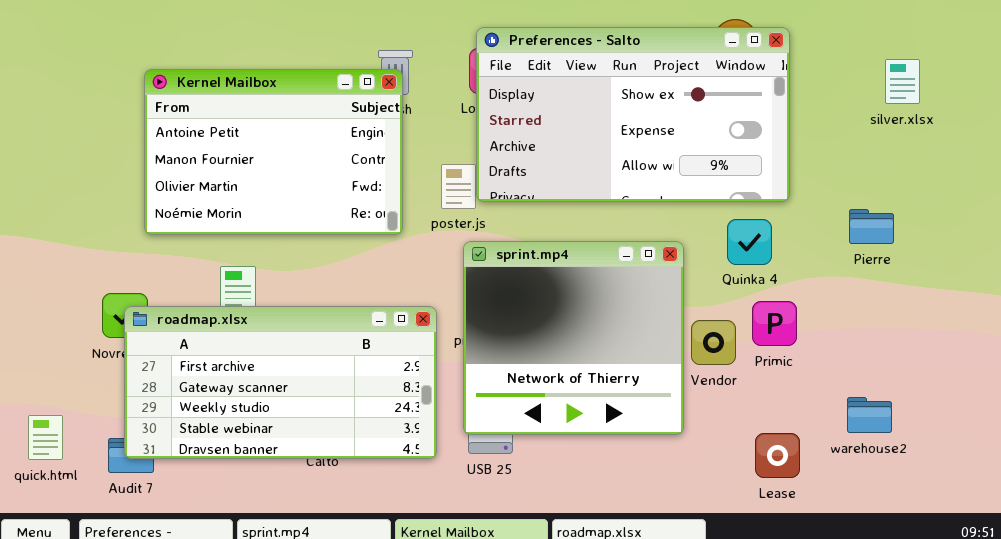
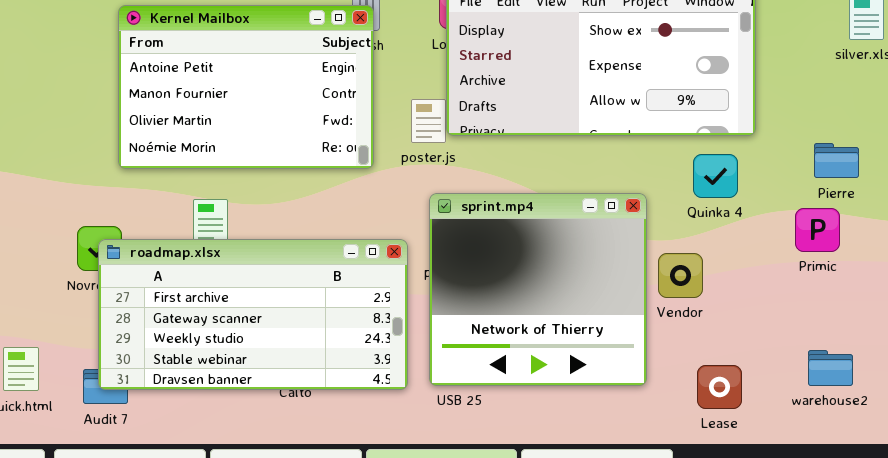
sprint.mp4: [463,241,684,435] -> [429,193,647,386], moved
Primic: [752,301,797,346] -> [795,208,840,252], moved
warehouse2: [847,397,892,433] -> [808,350,853,386], moved
Lease: [755,433,800,478] -> [697,365,742,409], moved

